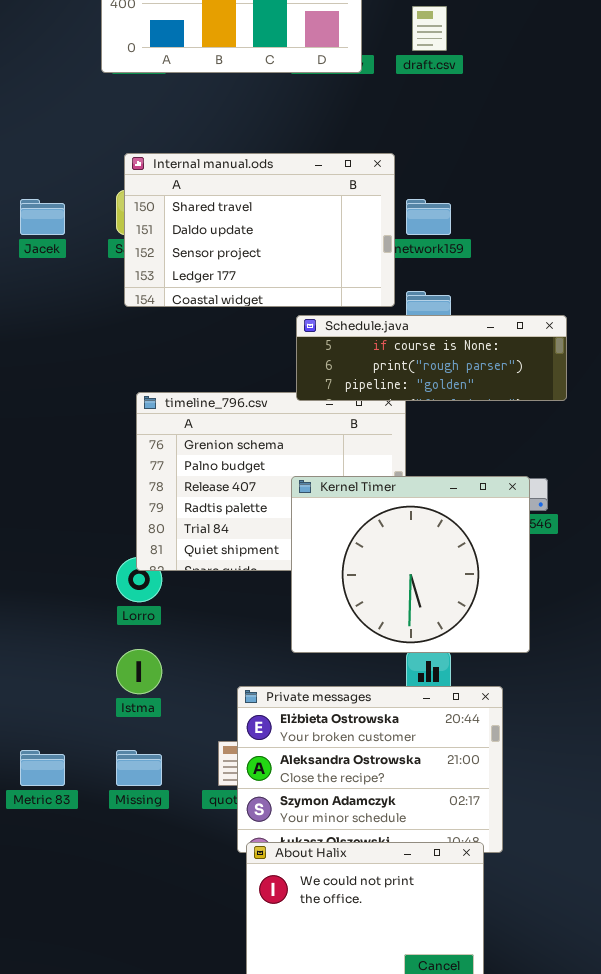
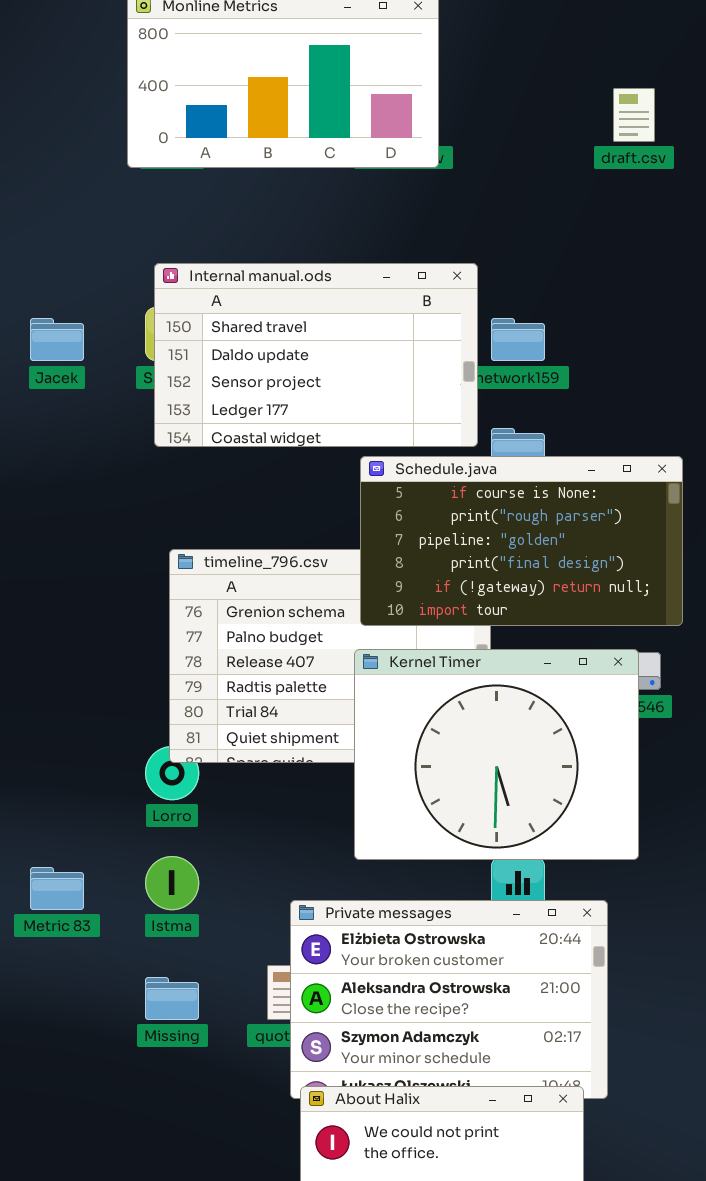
draft.csv: [412,6,447,51] -> [613,88,655,142], moved
Schedule.java: [296,315,567,401] -> [360,456,683,626], resized
Metric 83: [20,750,65,786] -> [30,867,84,910], moved

